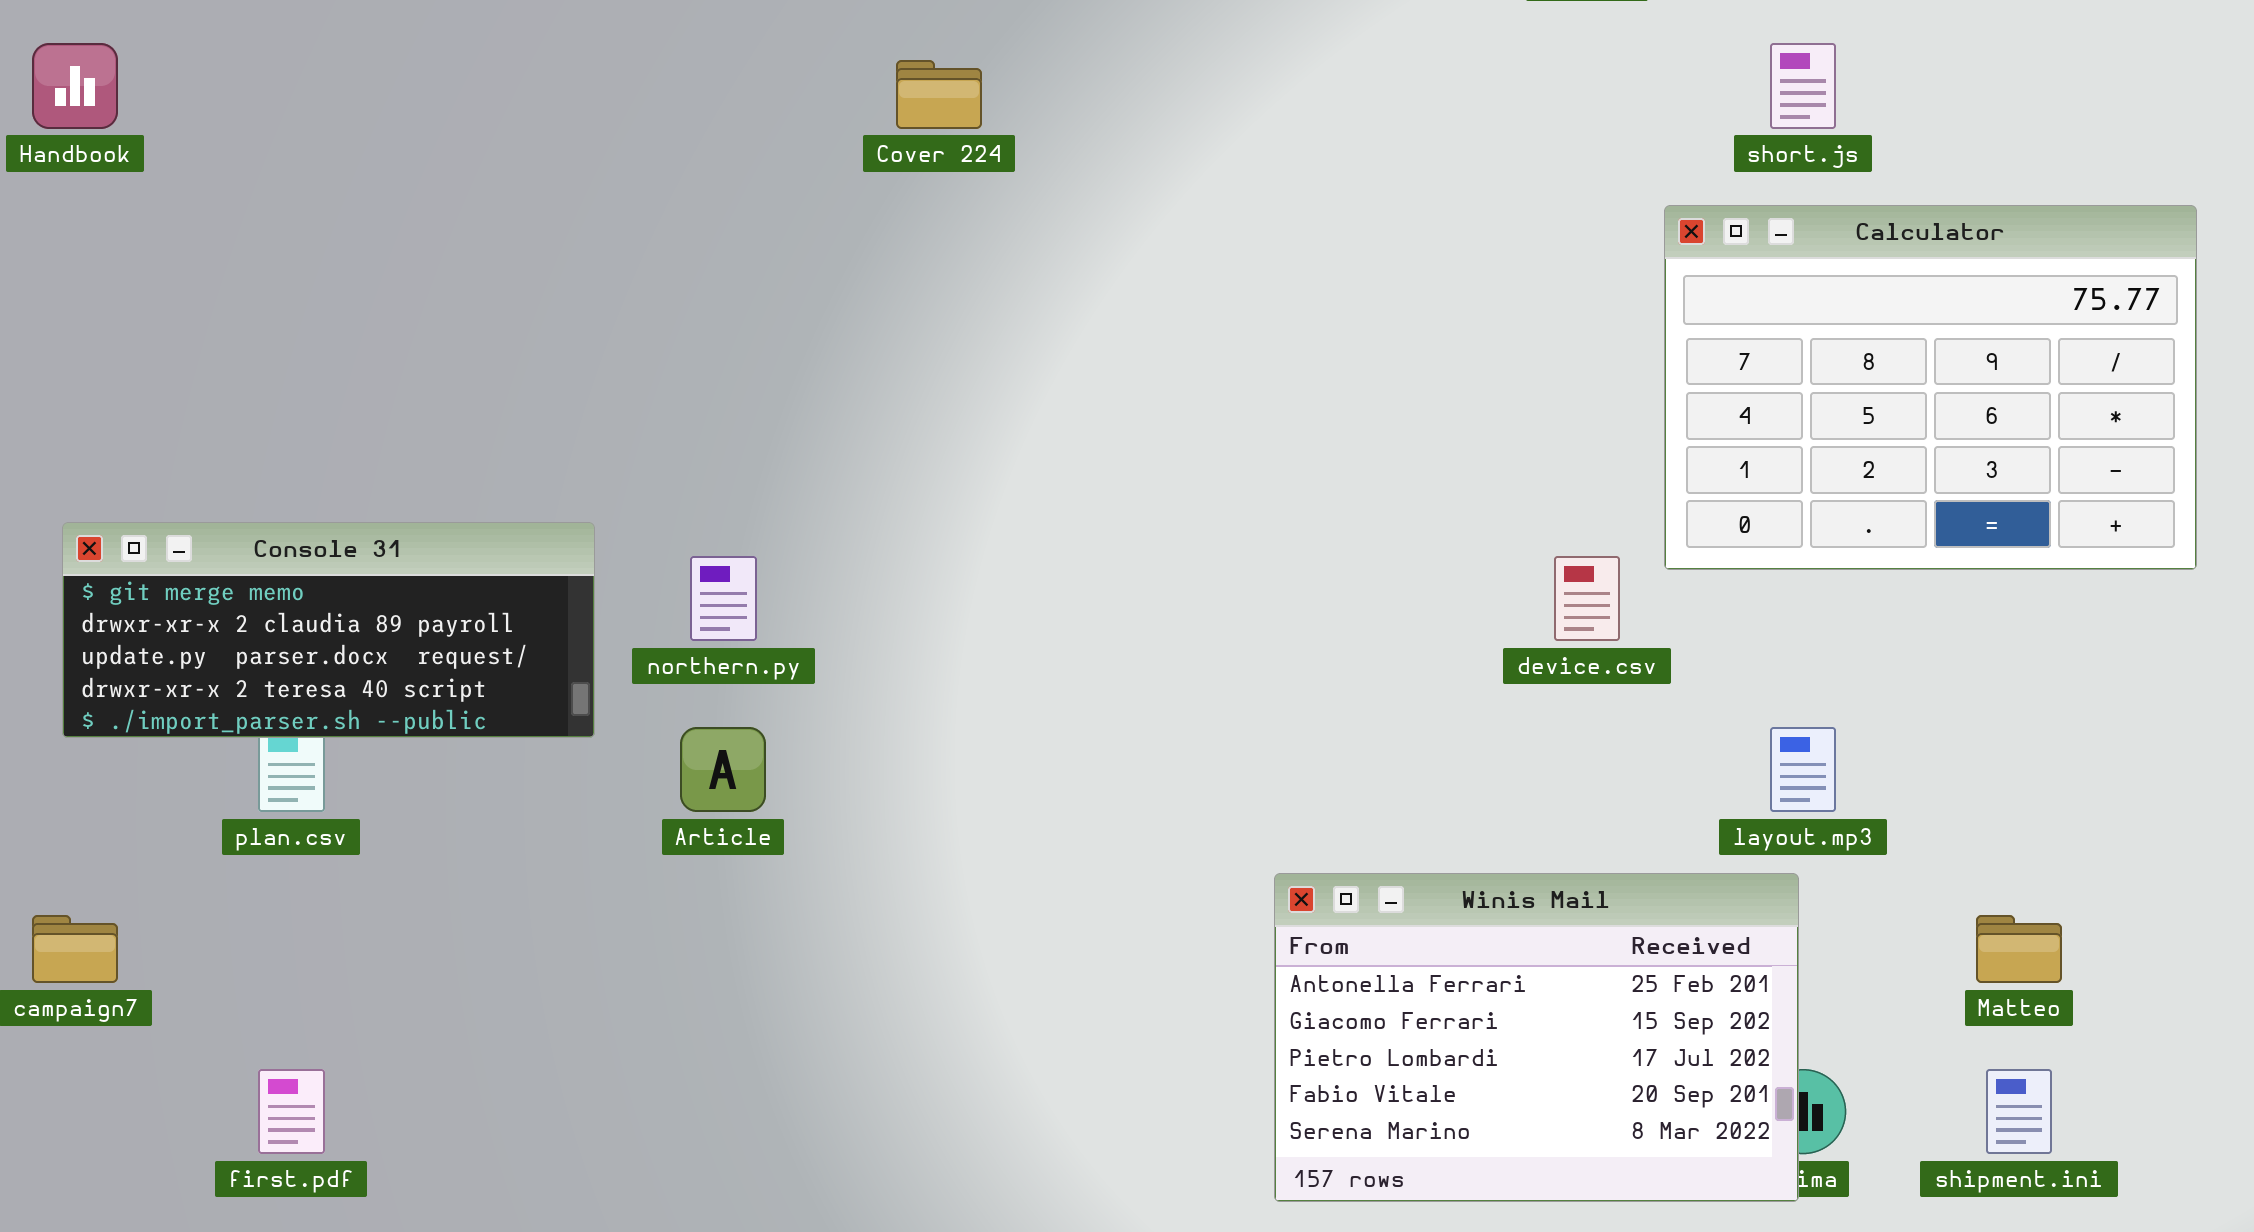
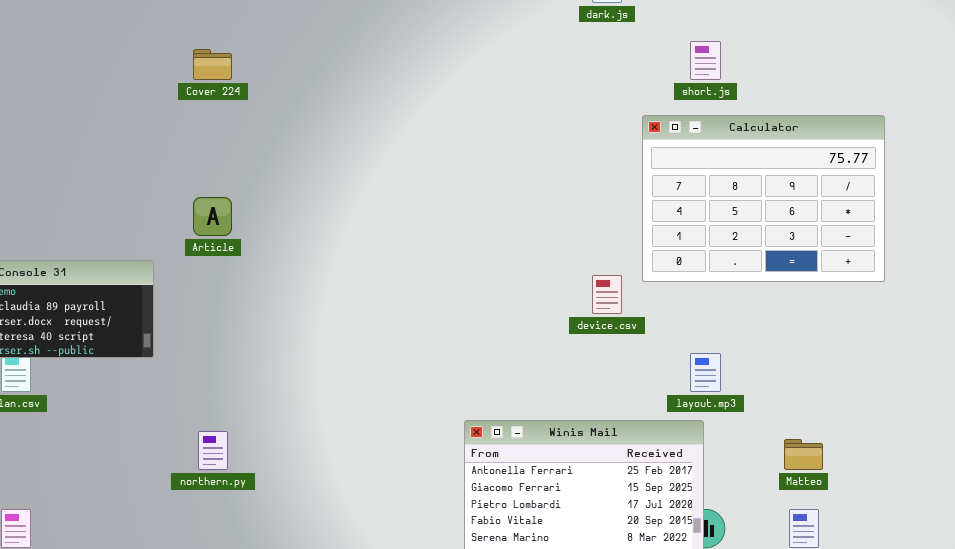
Cover 224: [896,60,982,129] -> [193,49,232,80], moved
northern.py: [690,556,757,641] -> [198,431,228,470], moved
Article: [680,727,766,812] -> [193,197,232,236], moved

